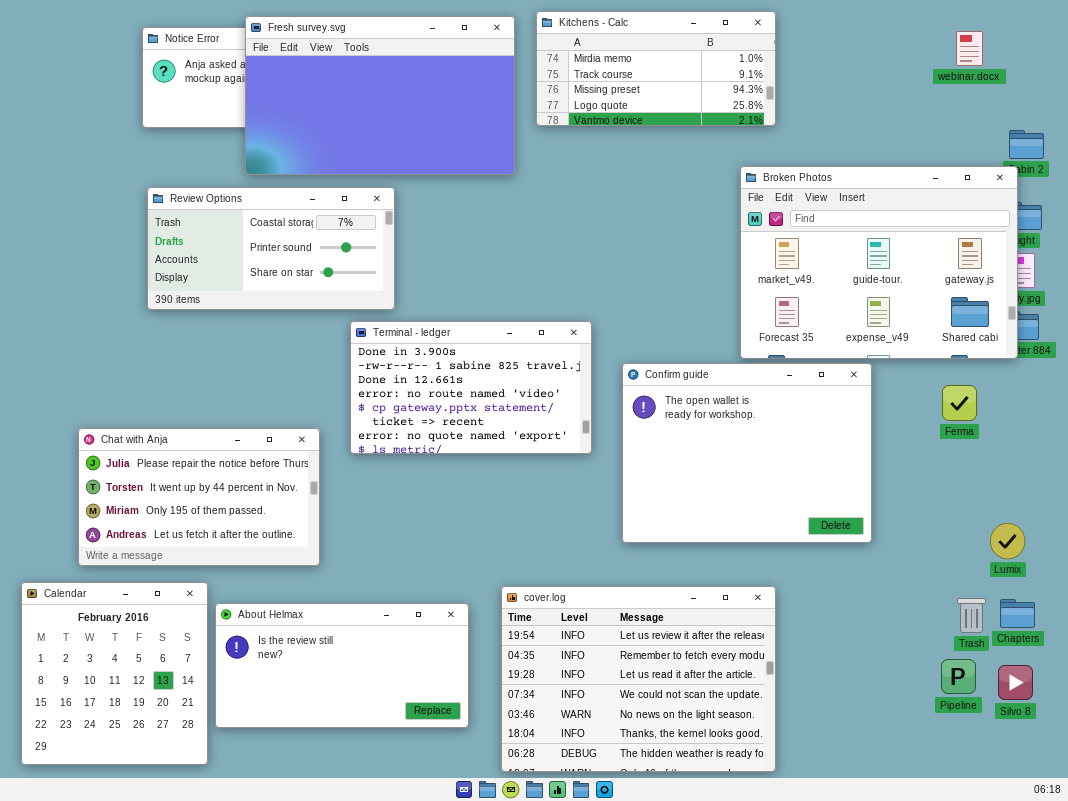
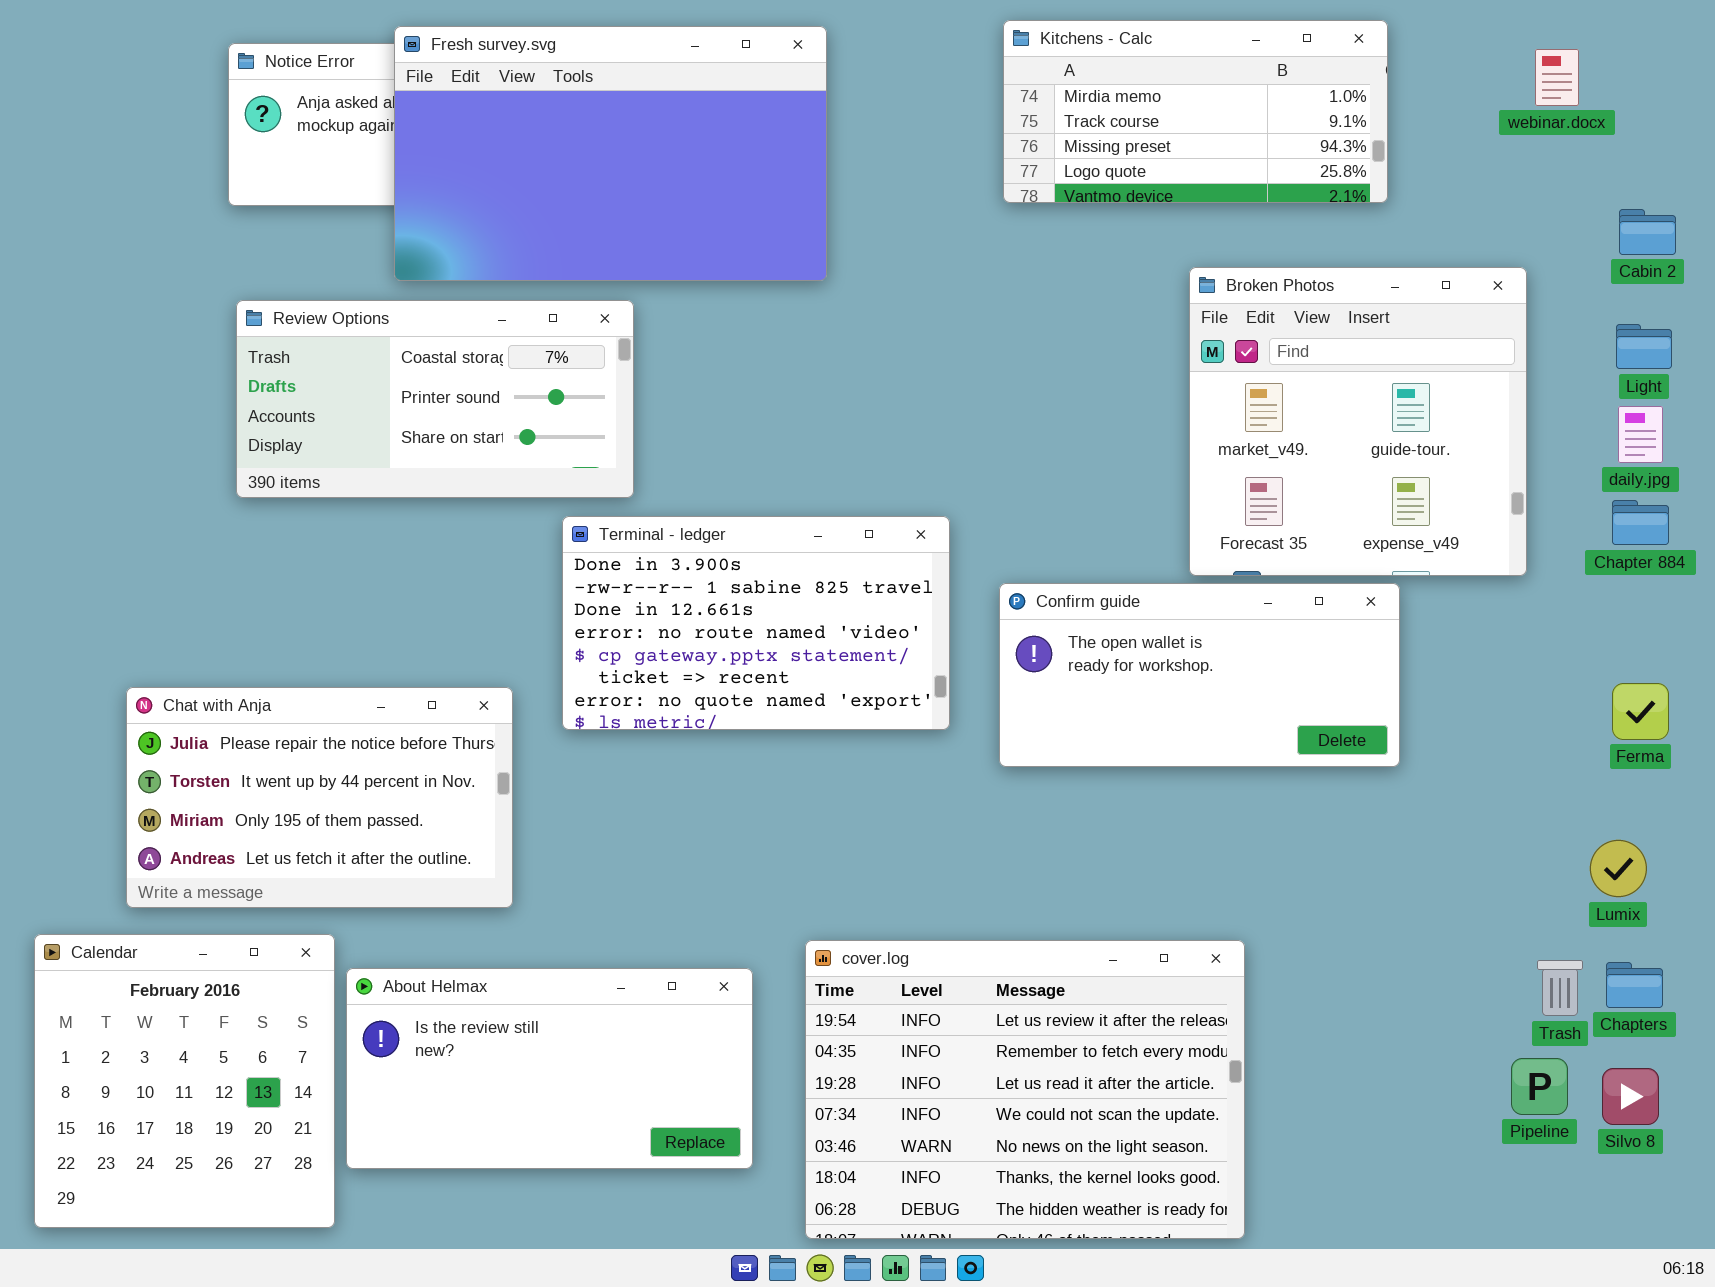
Kitchens - Calc: [536,11,776,126] -> [1003,20,1388,203], moved
Broken Photos: [740,166,1018,359] -> [1189,267,1527,576], resized
Confirm guide: [622,363,872,543] -> [999,583,1400,767], resized
Ferma: [942,385,977,421] -> [1612,683,1669,740], moved

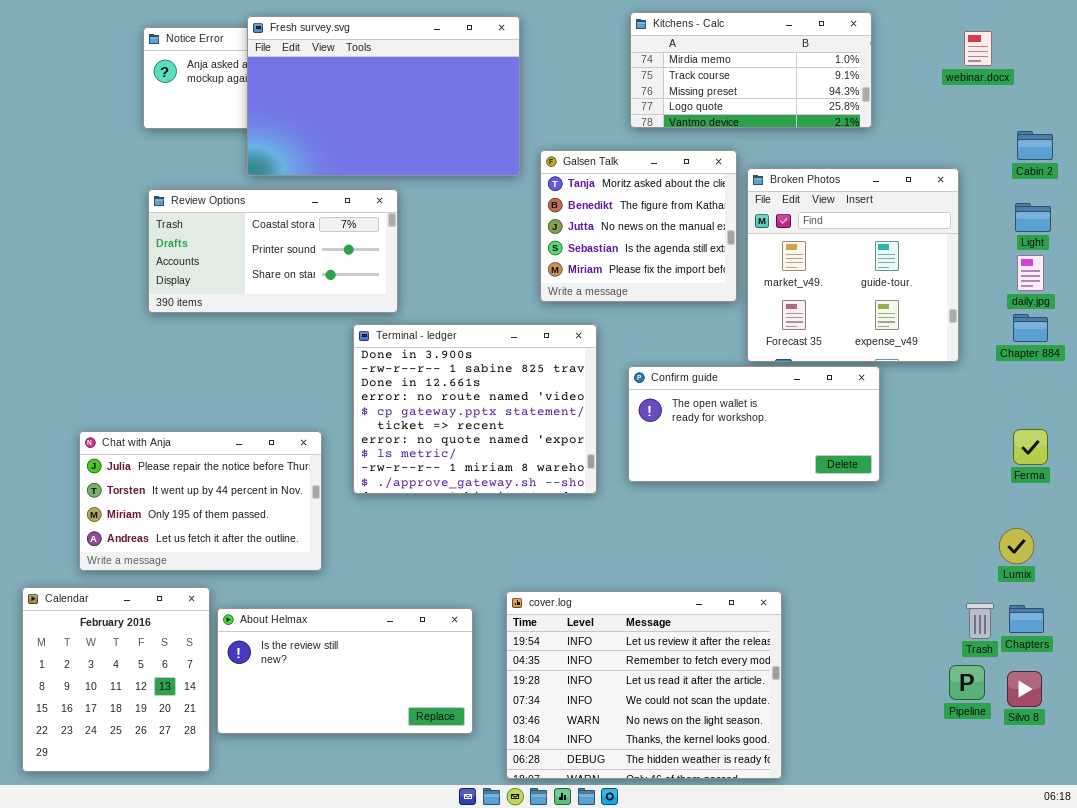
Galsen Talk: none -> [540,150,737,302], opened
Terminal - ledger: [562,516,950,730] -> [353,324,597,494], resized

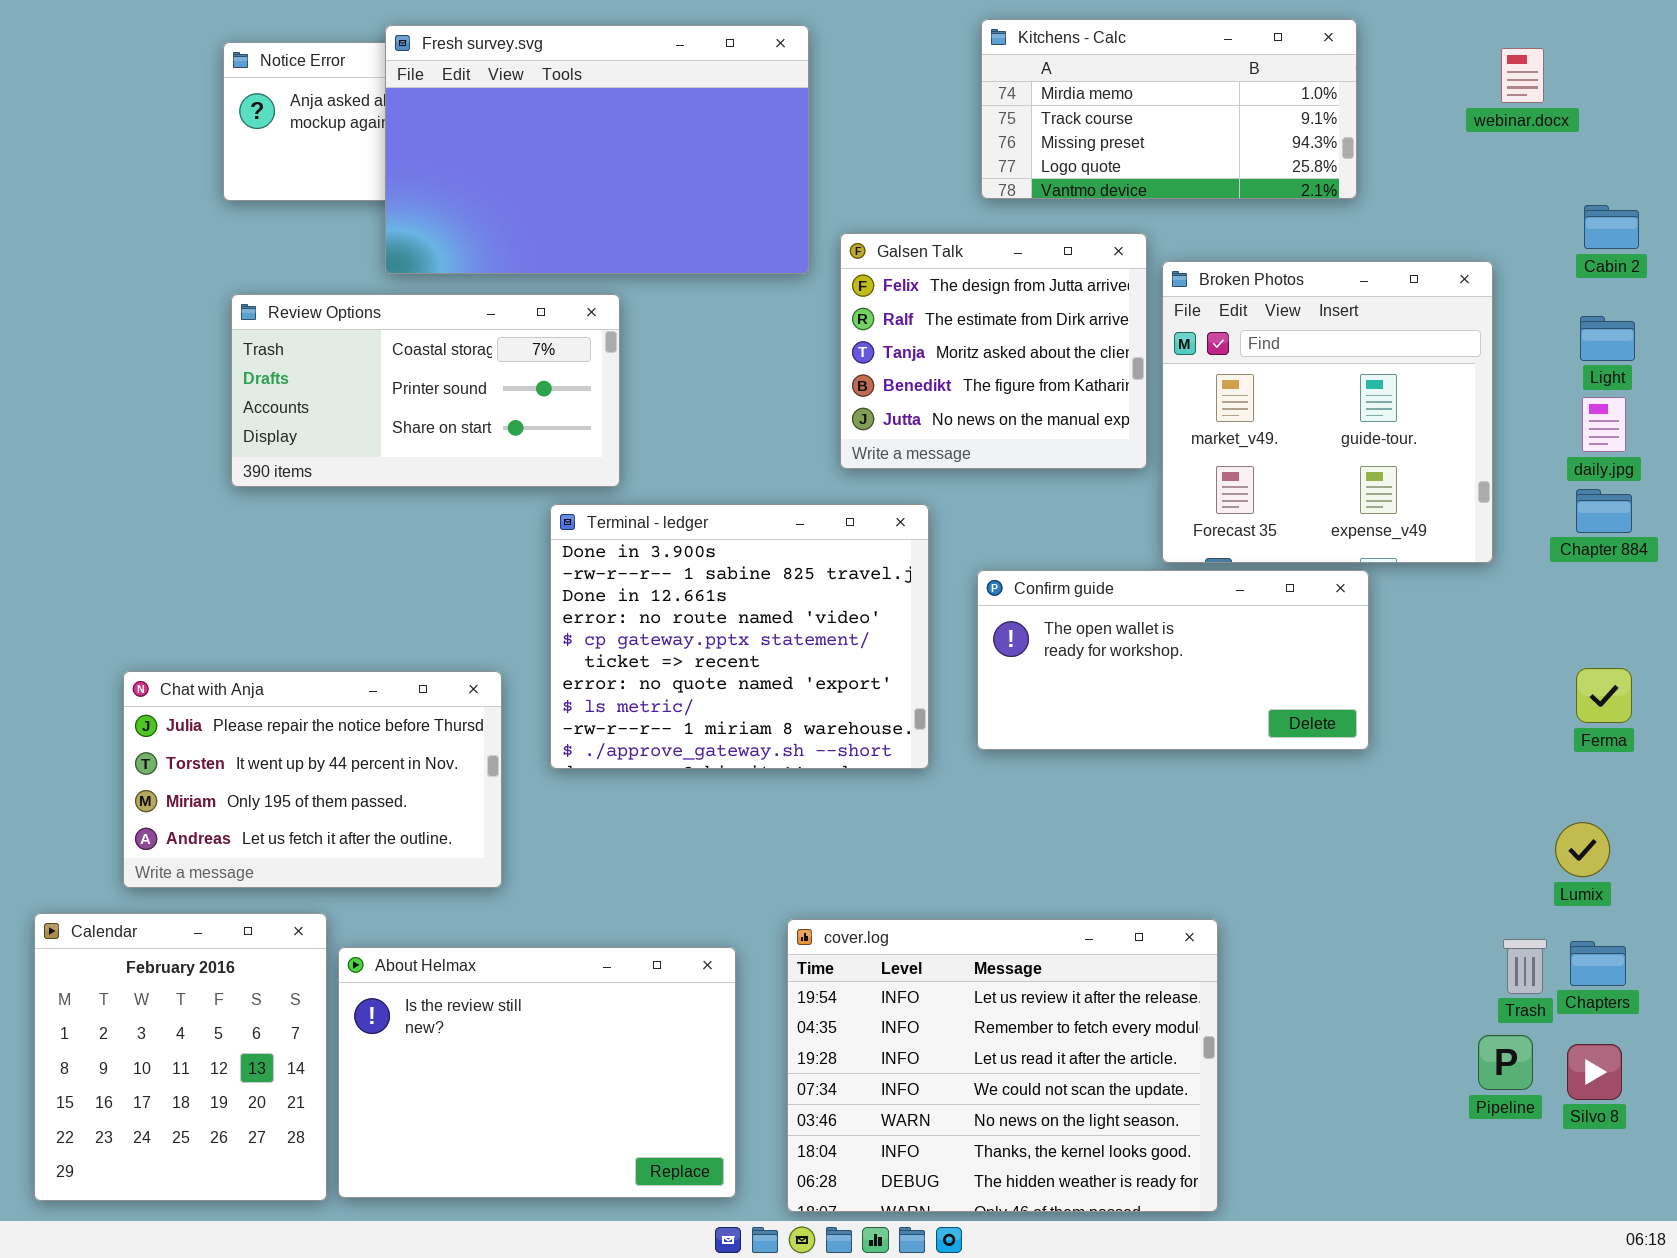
Galsen Talk: [540,150,737,302] -> [840,233,1147,469], scrolled up 2 rows
About Helmax: [217,608,473,734] -> [338,947,736,1198], resized

